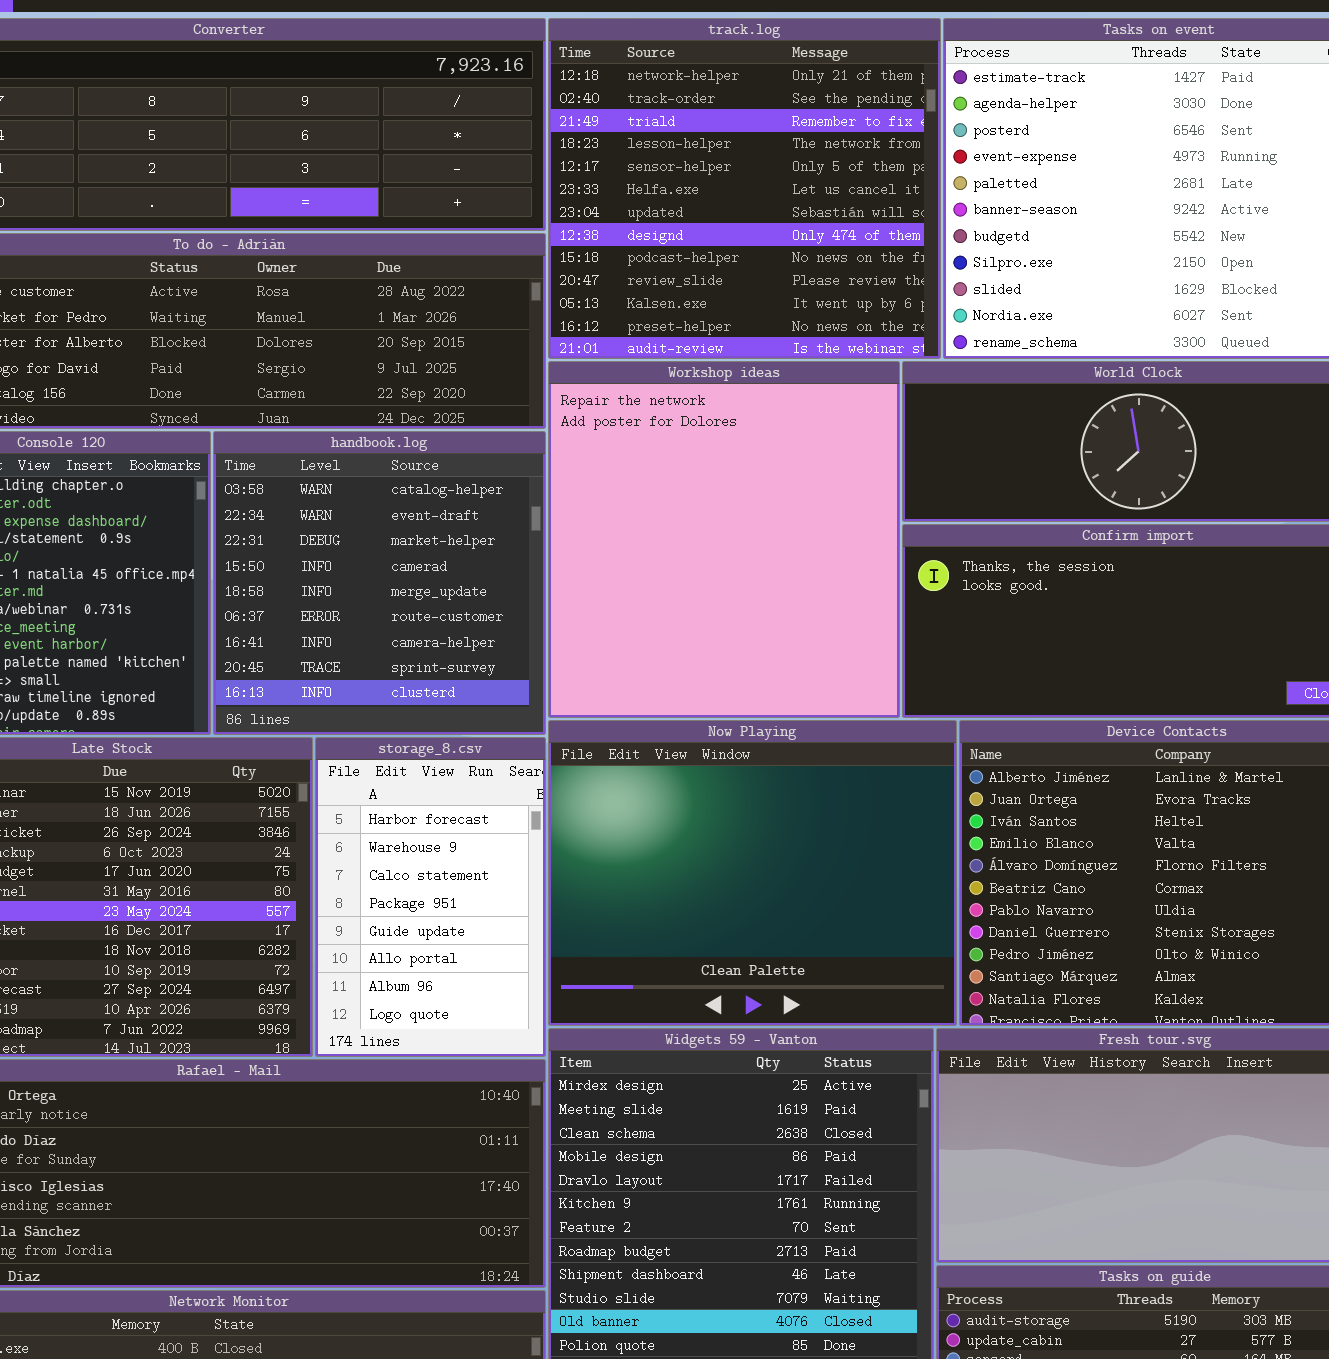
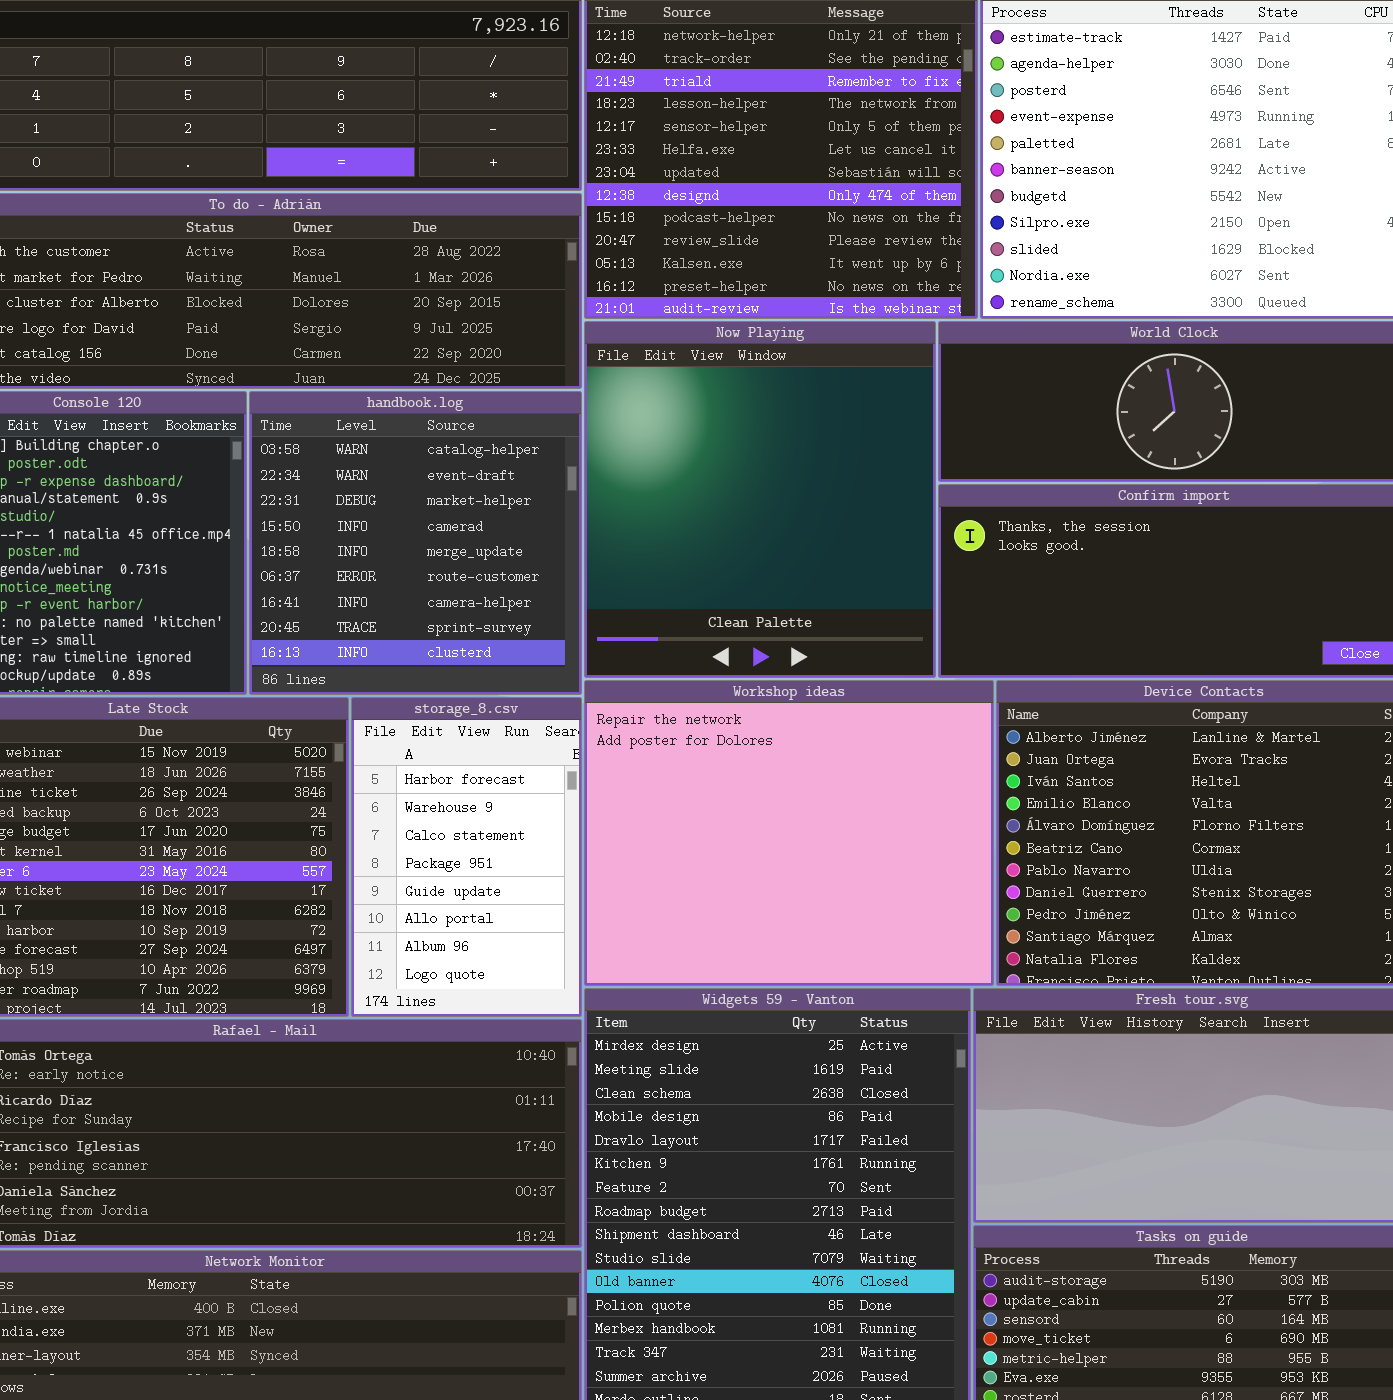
Workshop ideas: [548,361,900,718] -> [584,680,994,986], moved, resized
Now Playing: [548,720,957,1026] -> [584,321,936,678], moved, resized

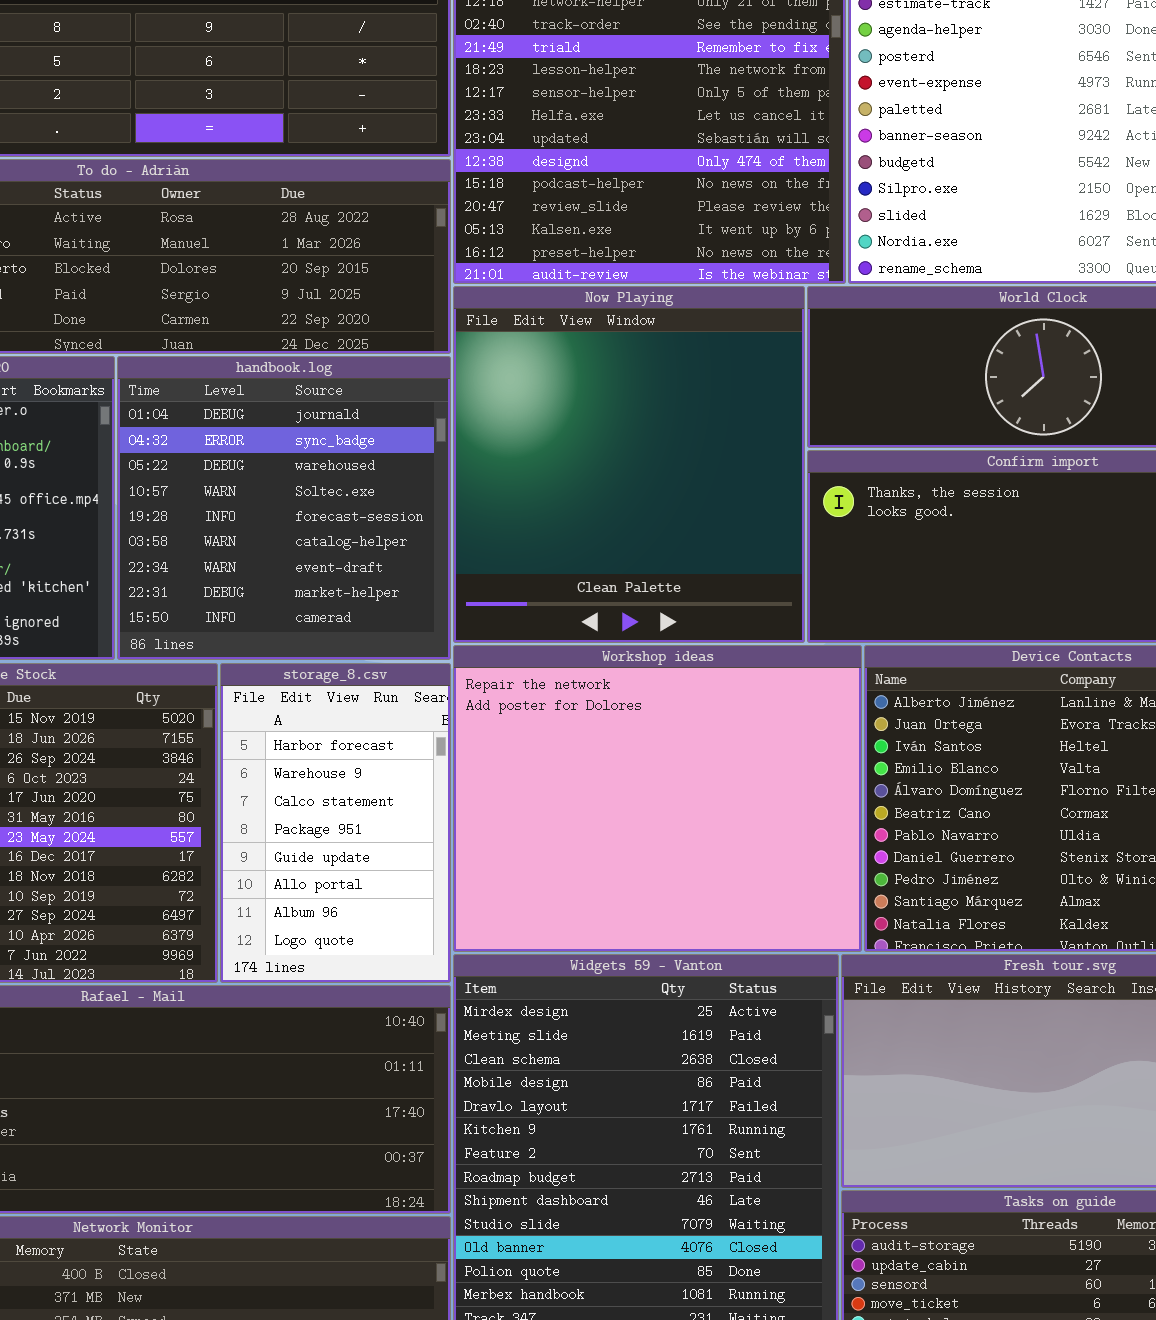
handbook.log: [249,391,582,695] -> [117,356,451,660], scrolled up 5 rows

